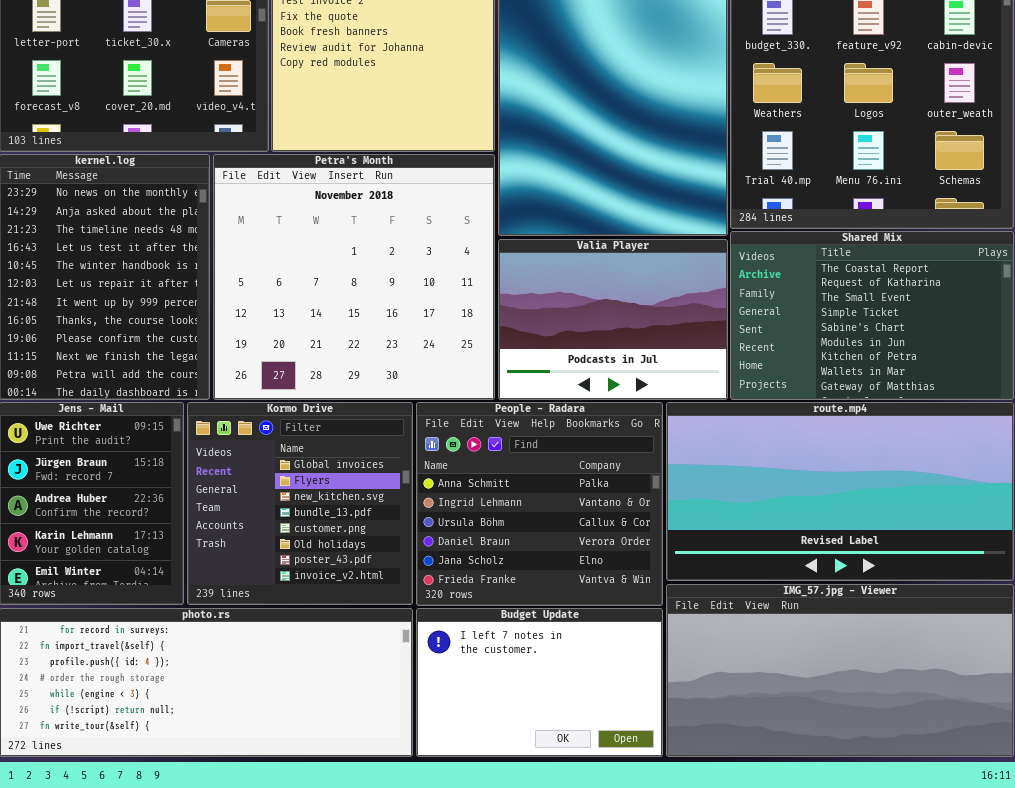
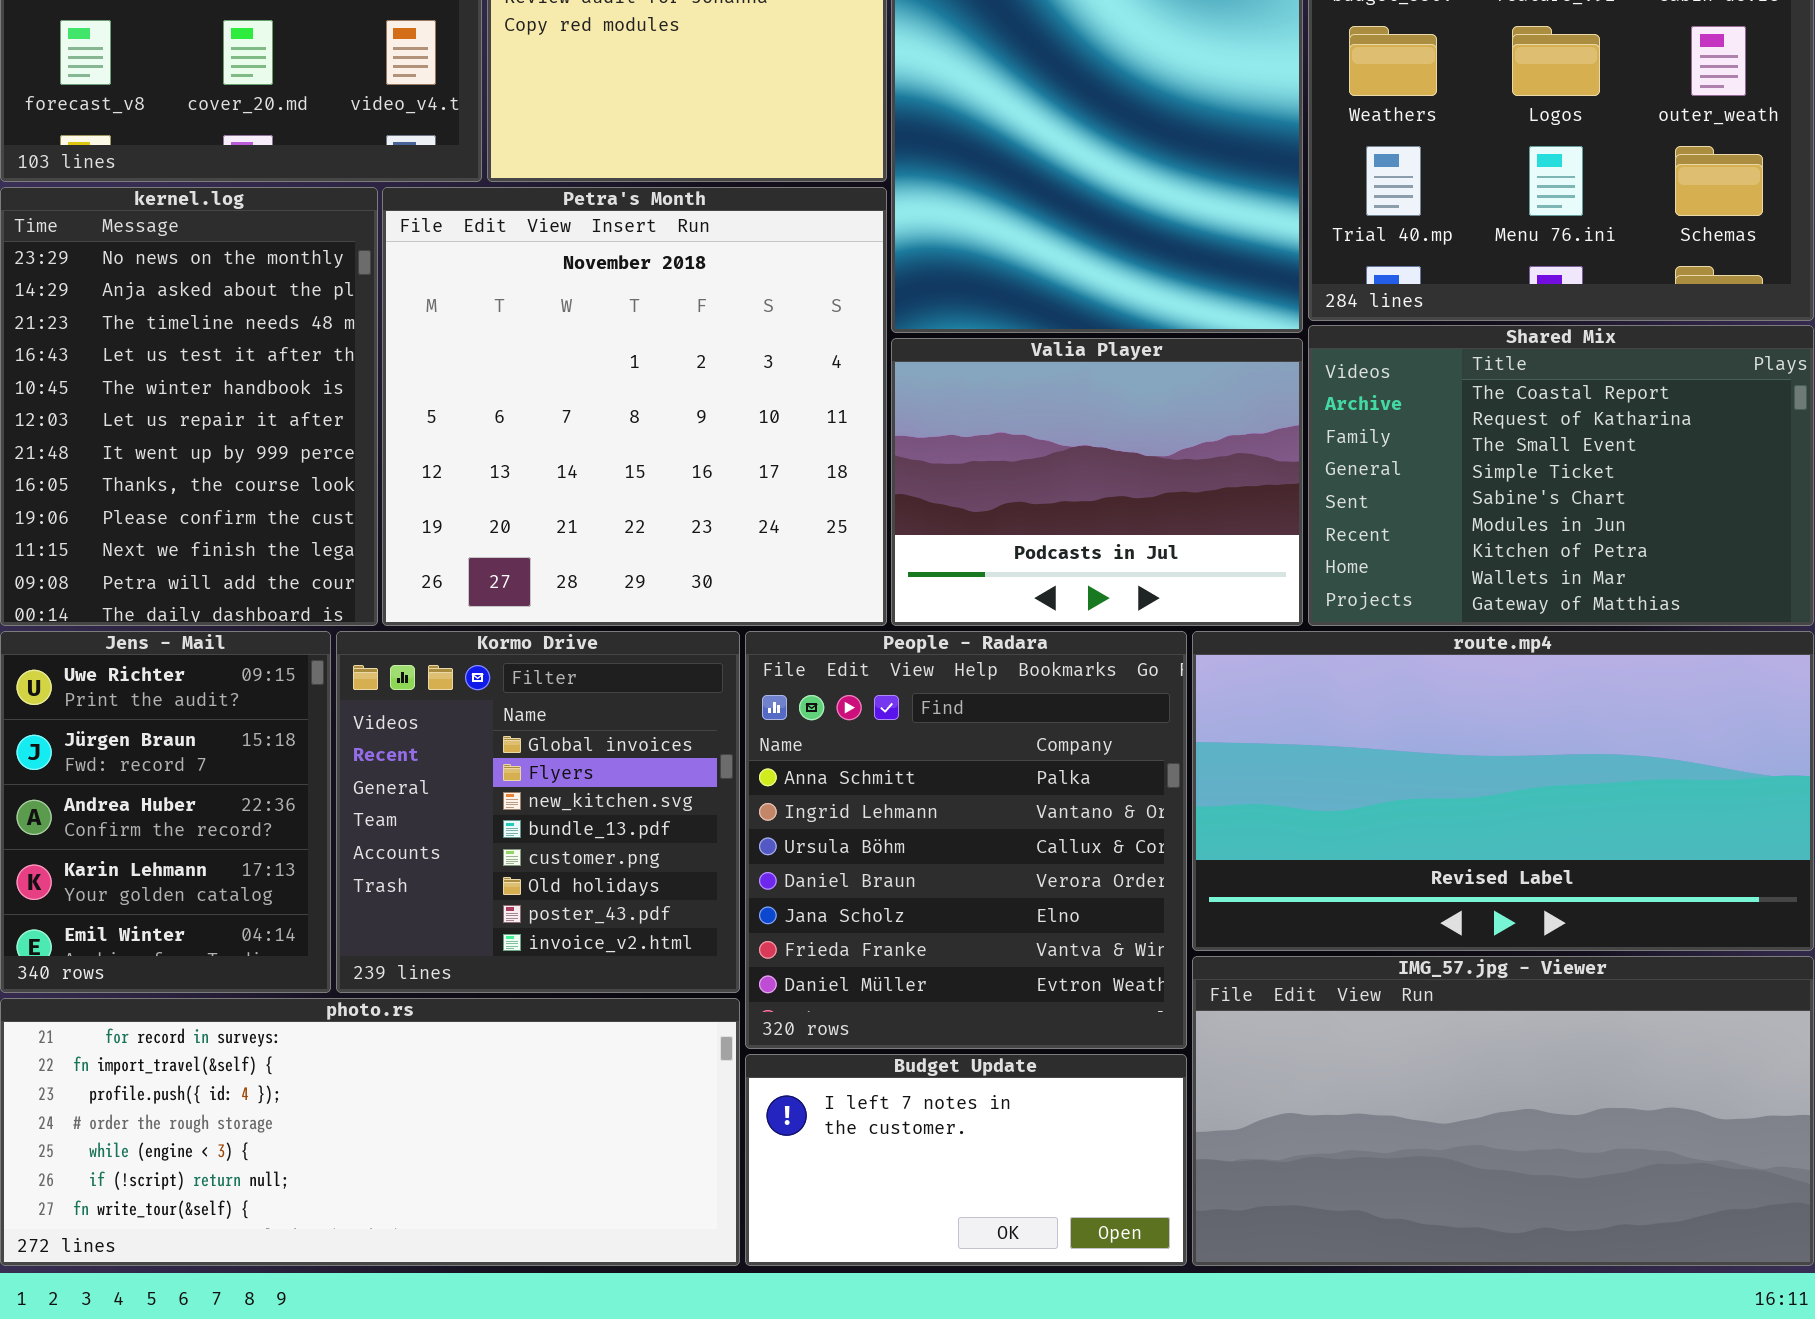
People - Radara: [416,402,663,606] -> [745,631,1187,1049], resized
Budget Update: [416,608,663,757] -> [745,1054,1187,1266], resized

